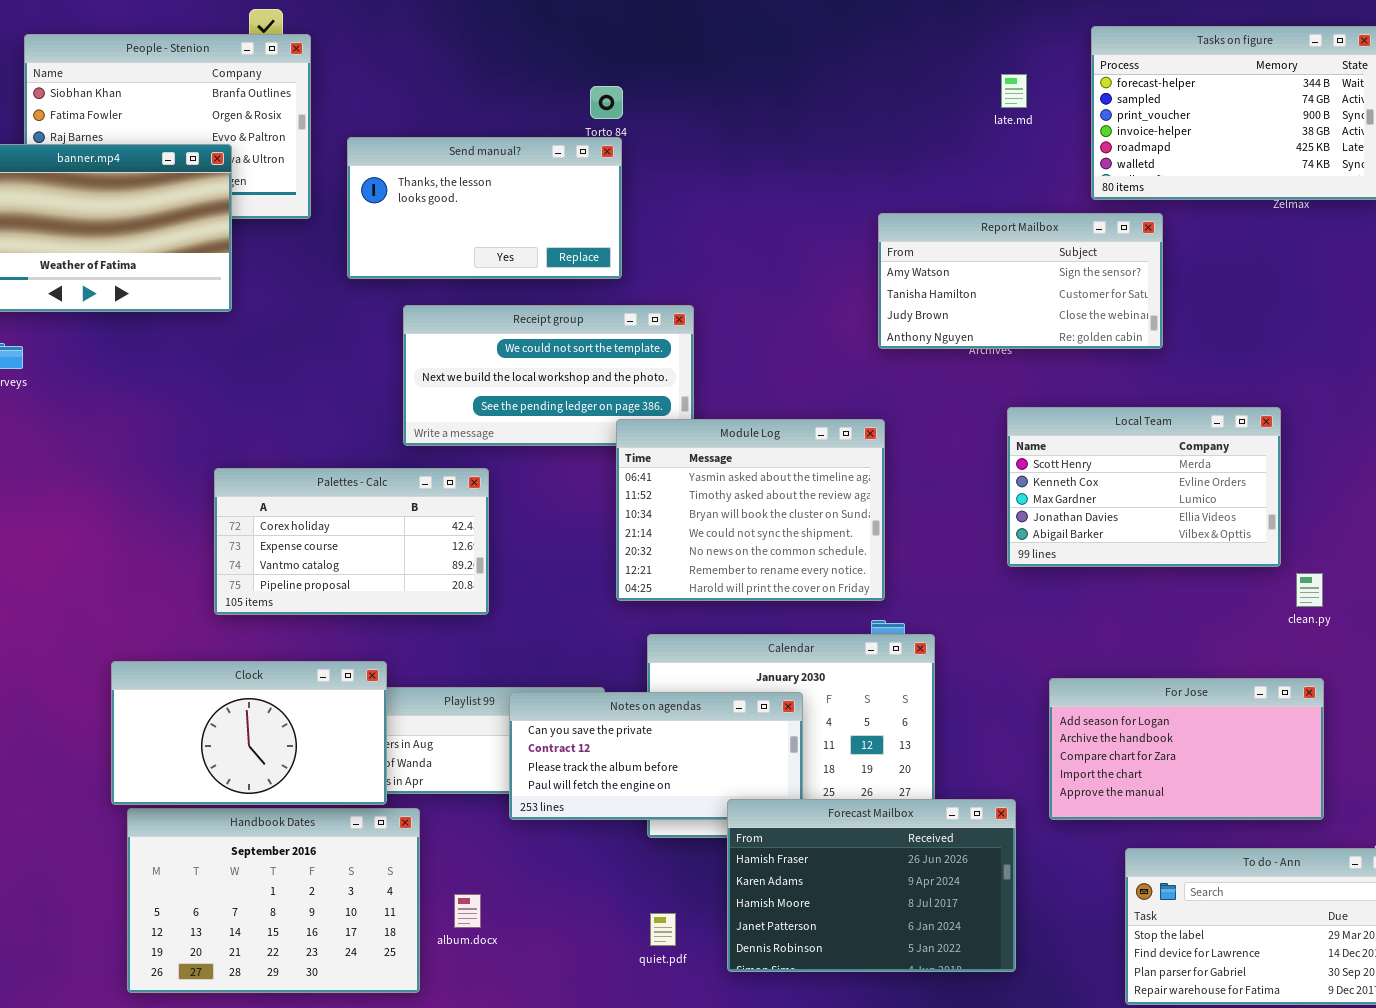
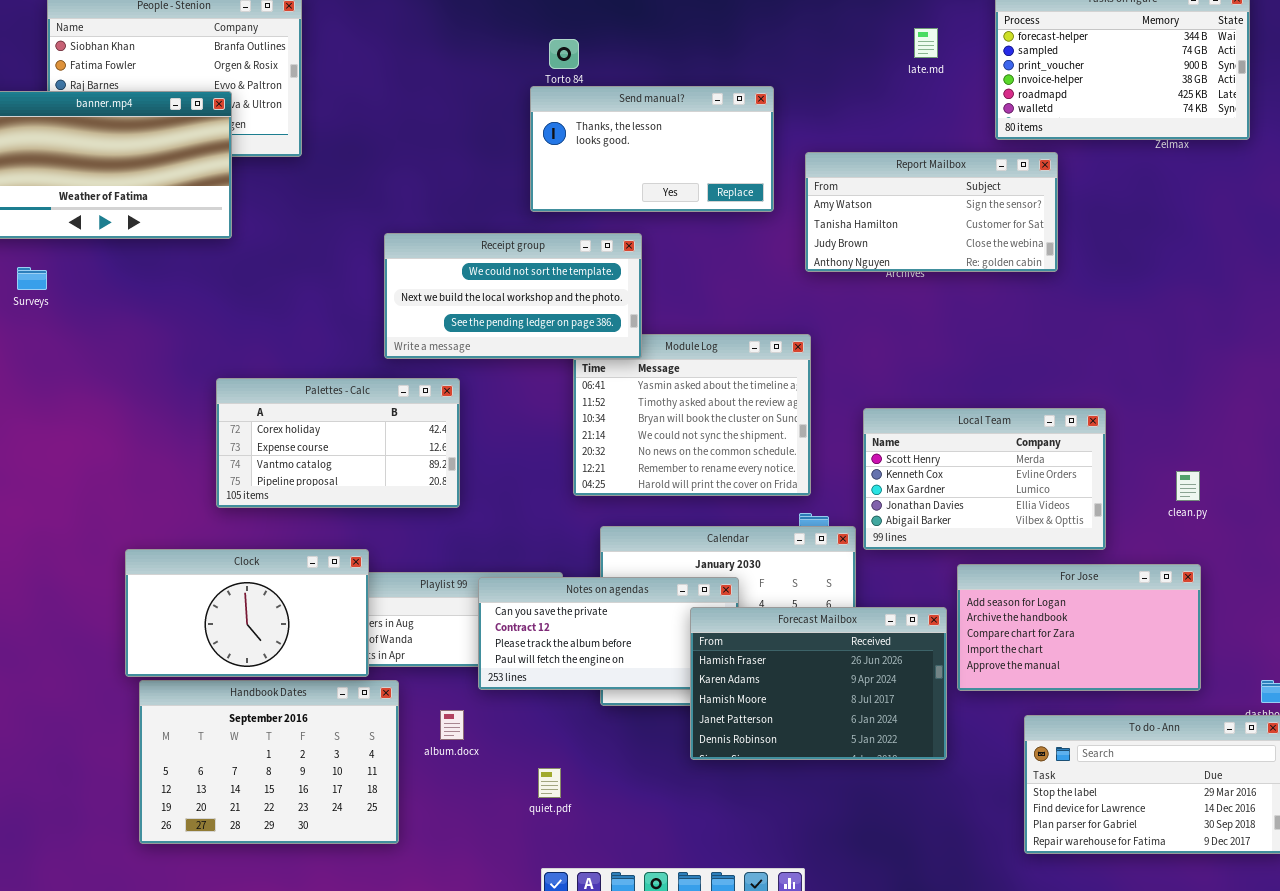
Send manual?: [347,137,622,279] -> [530,86,774,212], moved
Receipt group: [403,305,694,446] -> [384,233,642,359], raised
Local Team: [1007,407,1281,567] -> [863,408,1106,550], moved
Forecast Mailbox: [727,799,1016,972] -> [690,607,947,760], moved
album.docx: [454,894,481,928] -> [440,710,464,740], moved
quiet.pdf: [650,913,676,946] -> [538,768,561,798], moved

